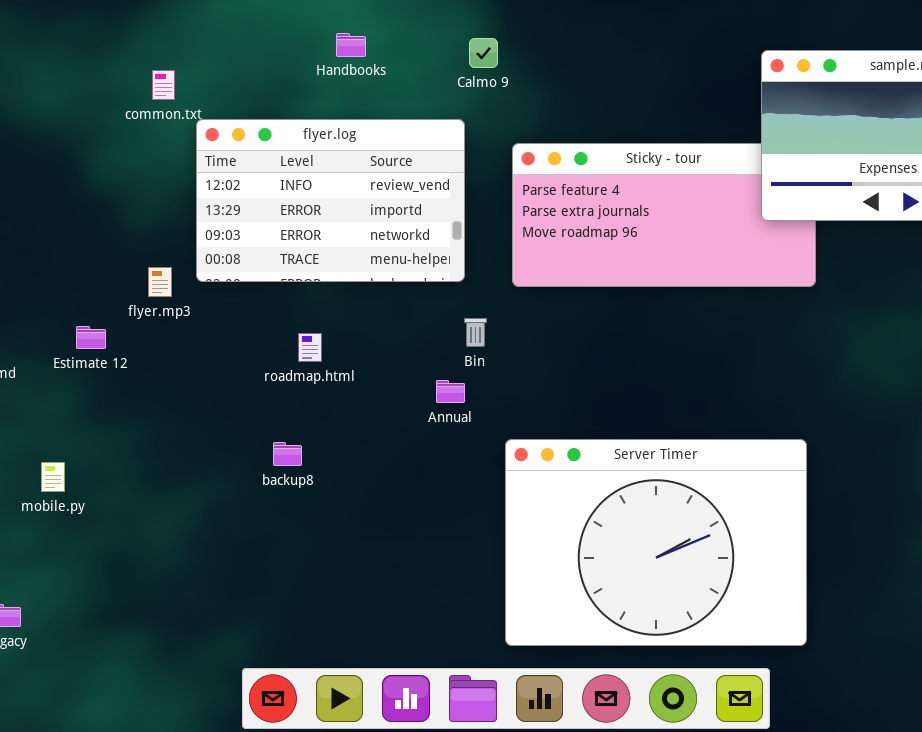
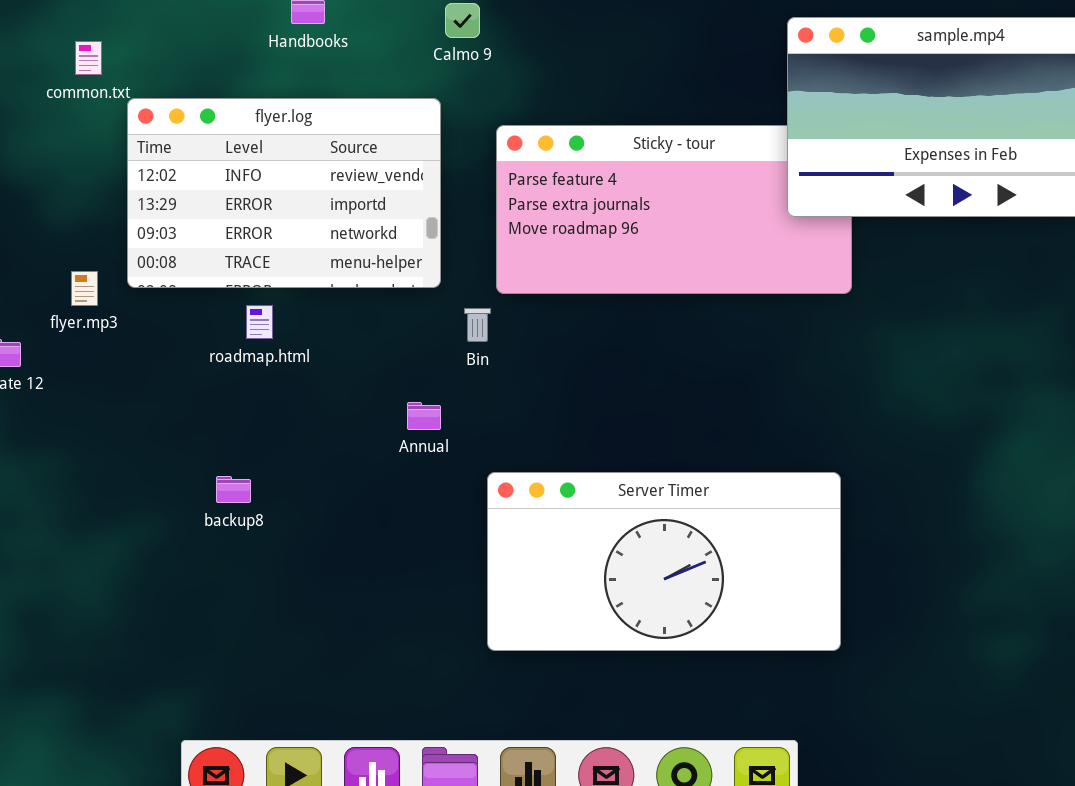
Bin: [464,318,487,347] -> [464,308,491,342], moved
roadmap.html: [298,333,322,362] -> [246,305,273,339], moved
Server Timer: [505,439,807,646] -> [487,472,841,651], resized

